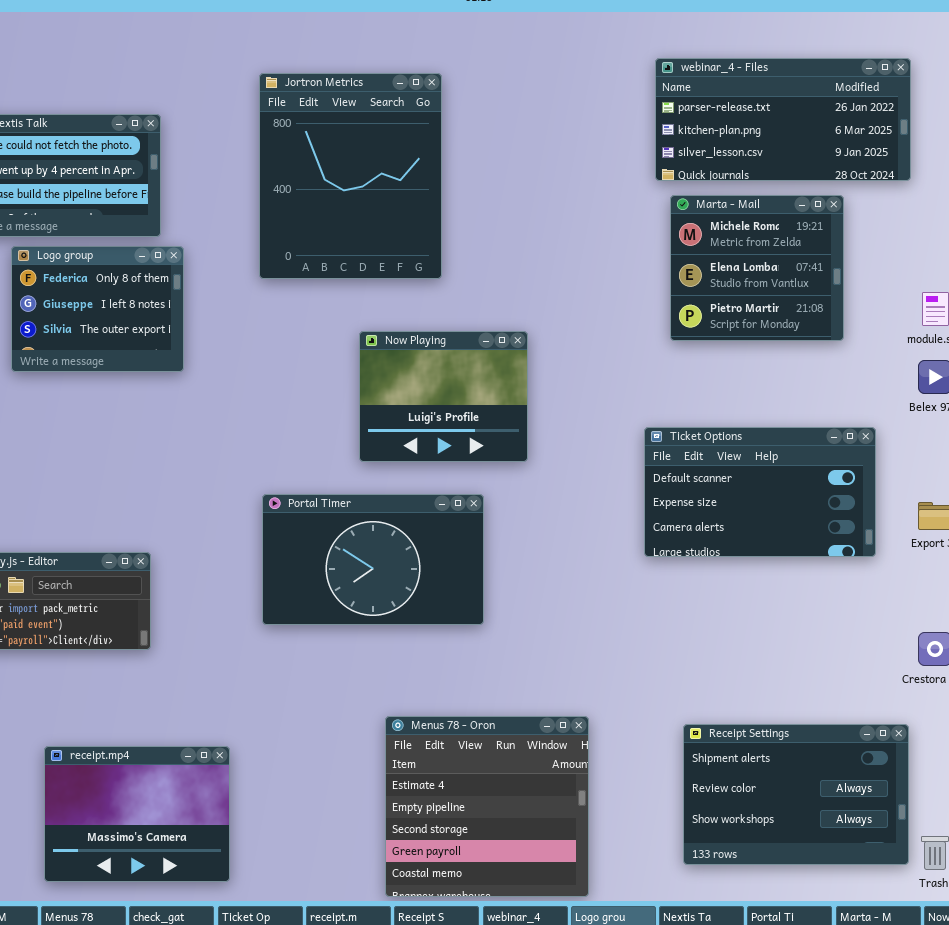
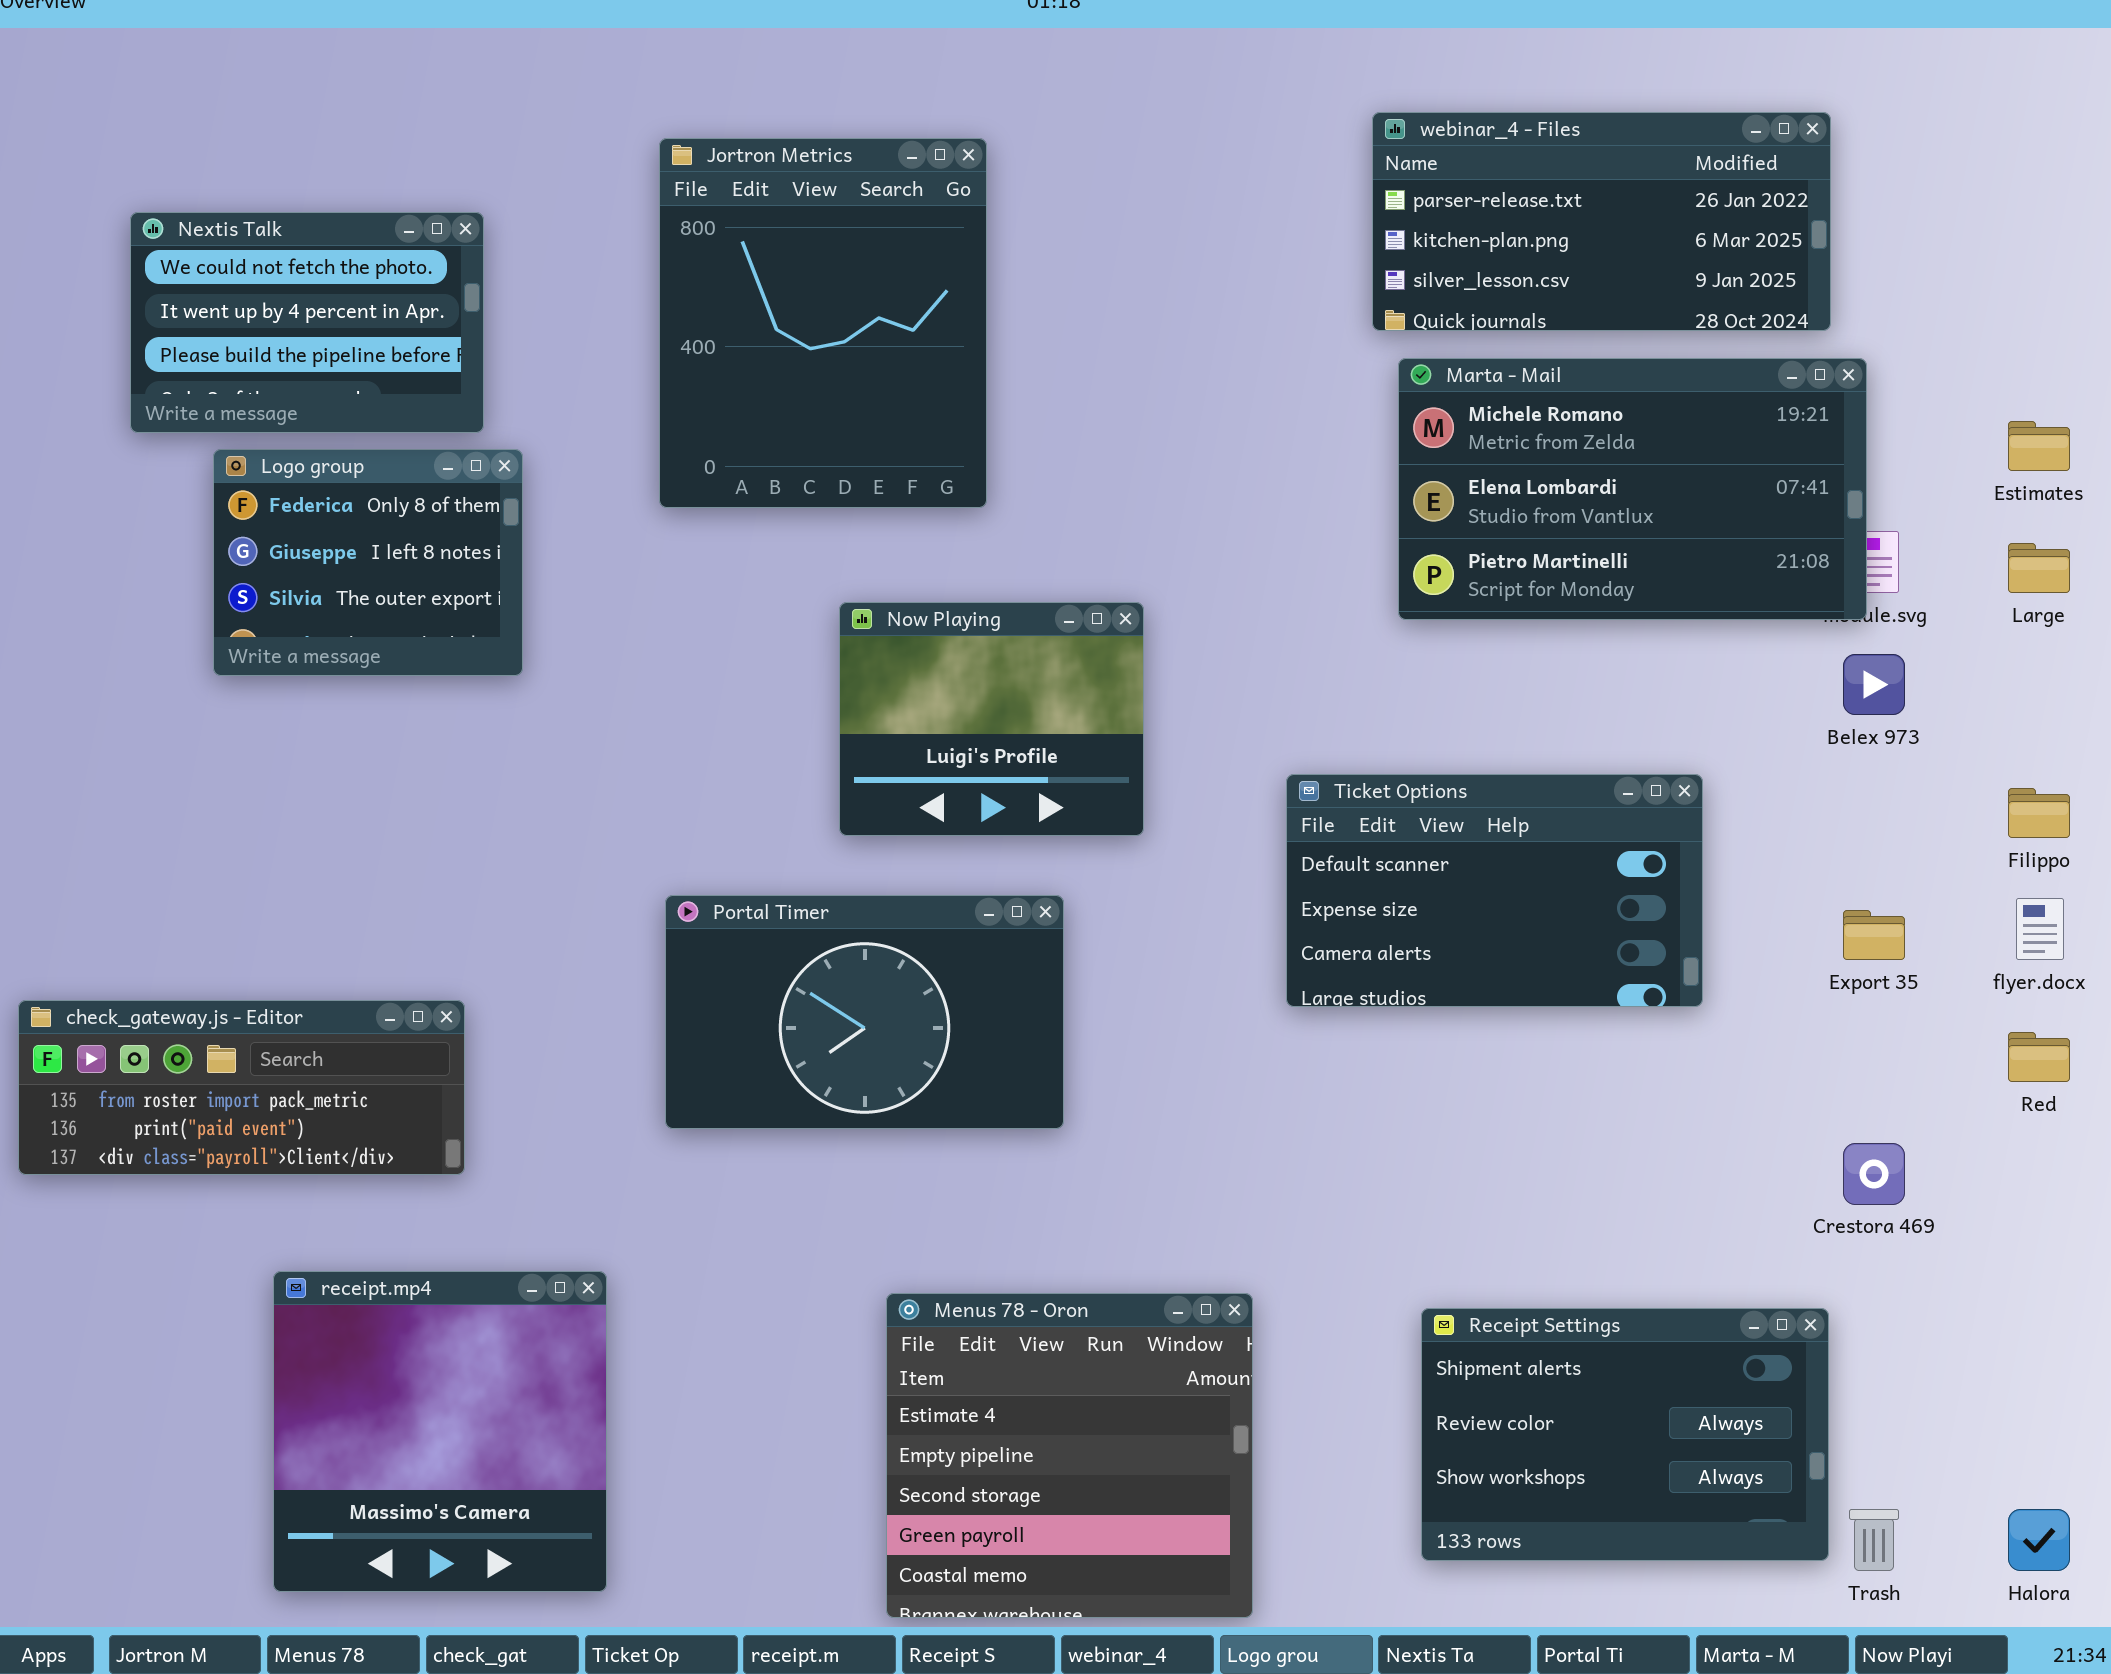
Marta - Mail: [670,195,844,341] -> [1398,358,1867,620], resized
Ticket Options: [644,427,876,557] -> [1286,774,1703,1007], moved
receipt.mp4: [44,746,230,882] -> [273,1271,607,1592], resized

